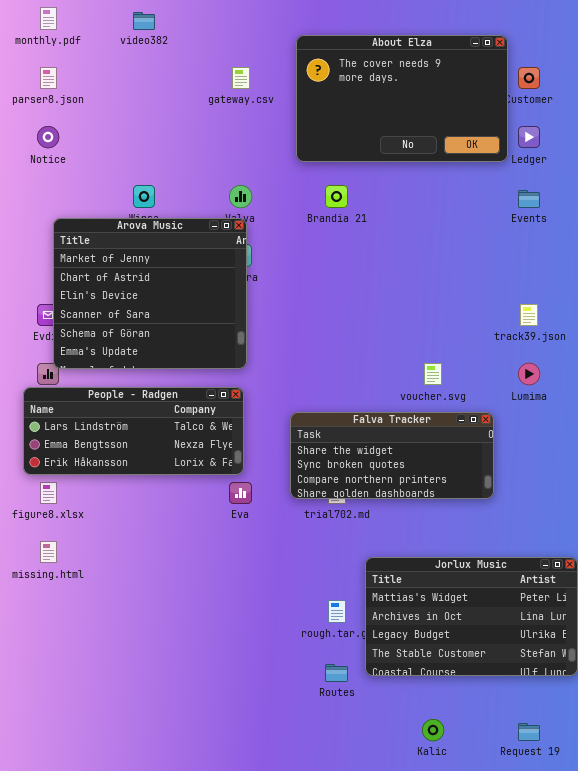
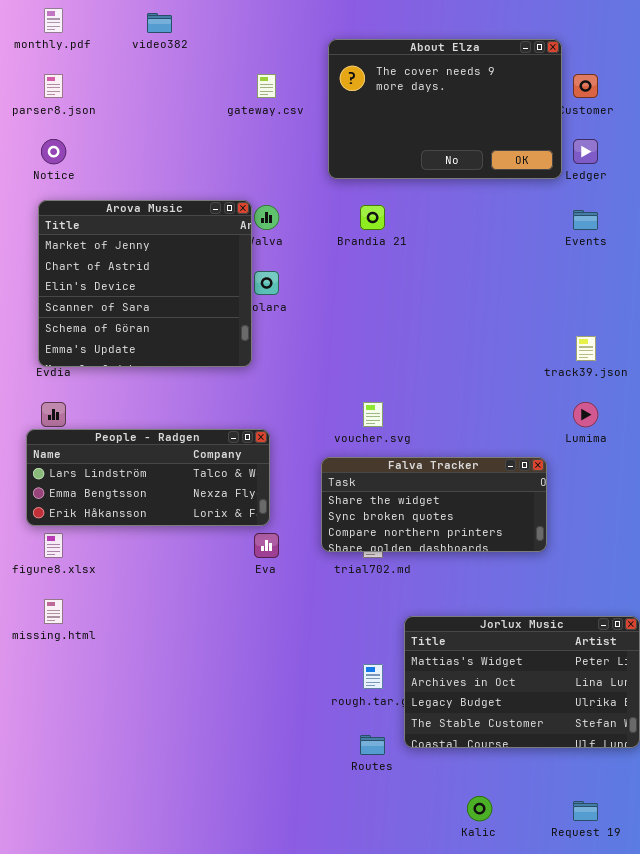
Arova Music: [53,218,247,369] -> [38,200,252,367], moved
voucher.svg: [424,363,442,385] -> [363,402,383,427], moved

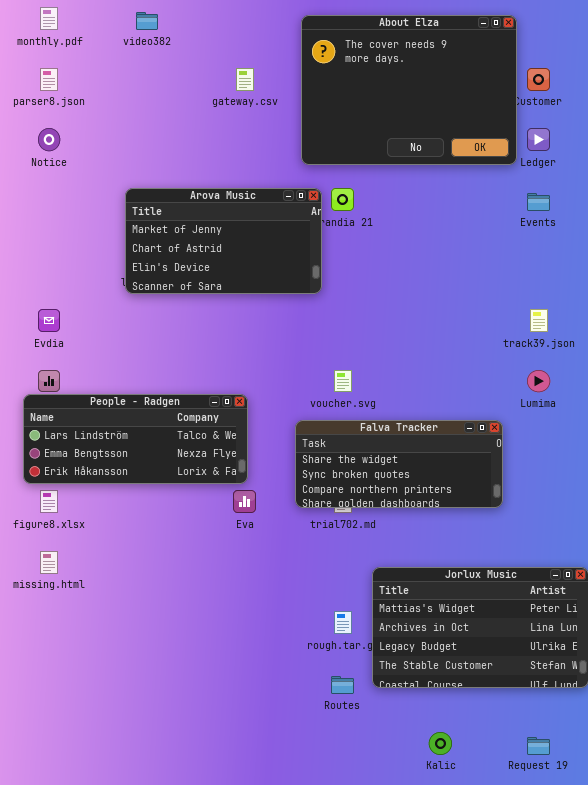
About Elza: [328,39,562,179] -> [301,15,517,165], resized
Arova Music: [38,200,252,367] -> [125,188,322,294], moved, resized

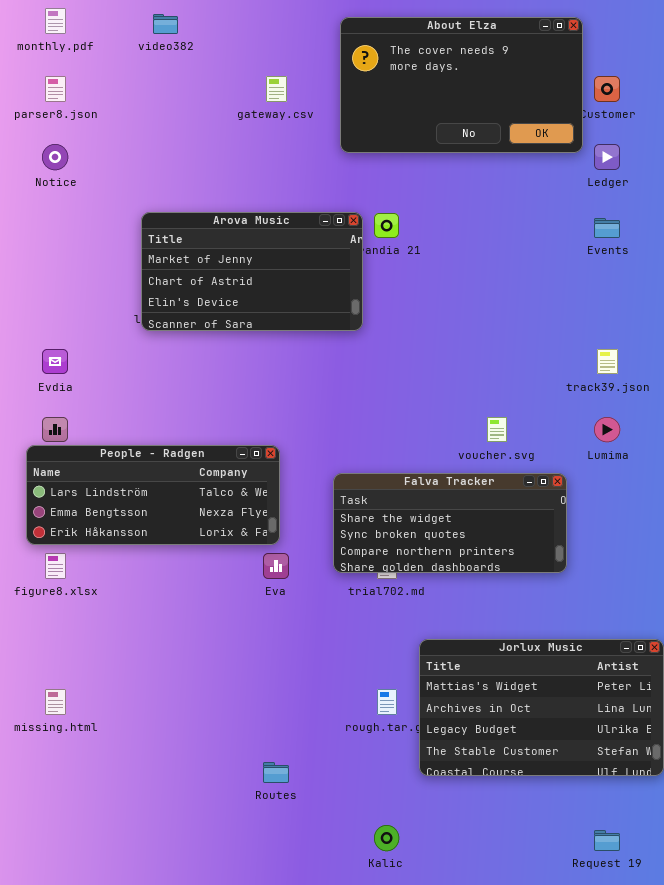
About Elza: [301,15,517,165] -> [340,17,583,153], resized
voucher.svg: [334,370,352,392] -> [487,417,507,442], moved
missing.html: [40,551,58,574] -> [45,689,66,715], moved
Routes: [331,676,354,694] -> [263,762,289,783], moved
Kalic: [429,732,452,755] -> [374,825,399,851], moved

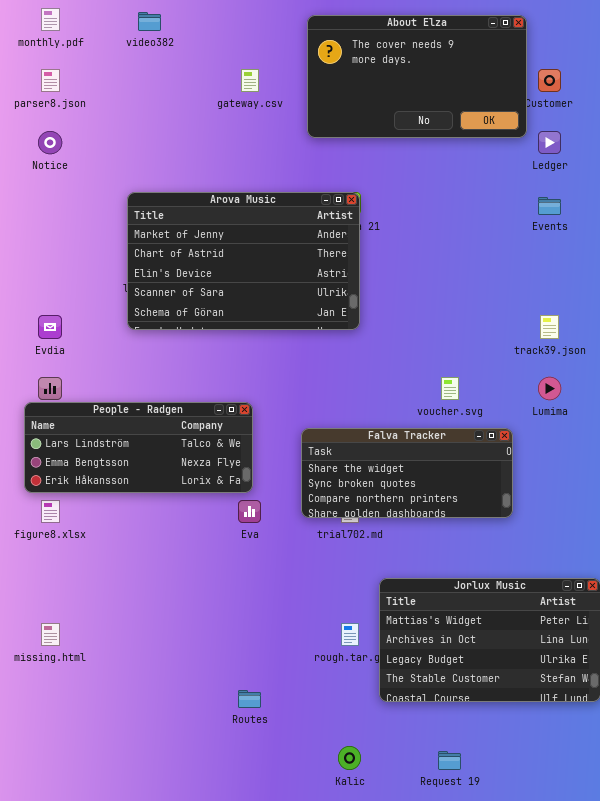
Arova Music: [141,212,363,331] -> [127,192,360,330], resized
Request 19: [594,830,620,851] -> [438,751,461,770], moved

